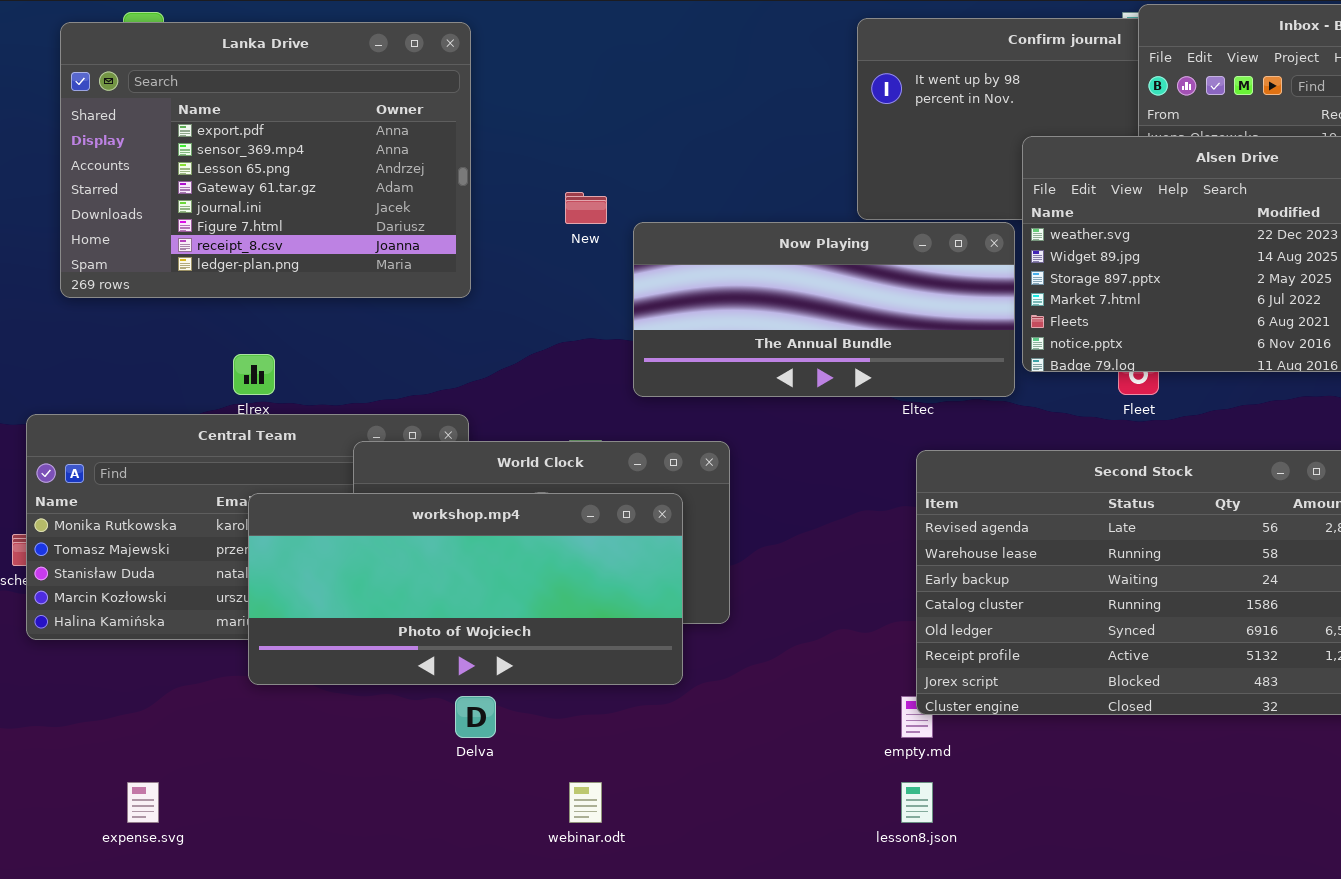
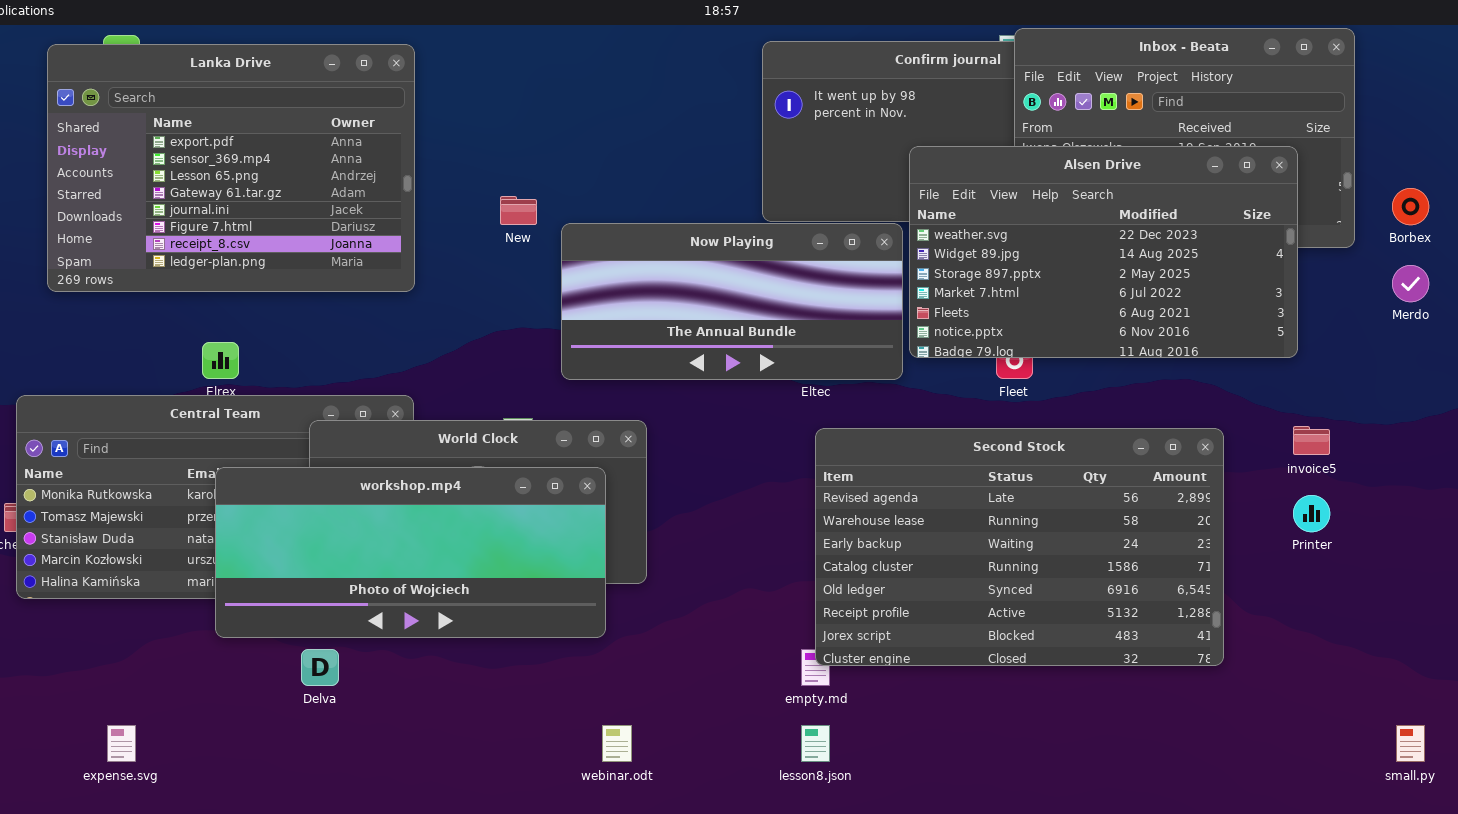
Delva: [455,696,496,738] -> [301,649,339,686], moved
webinar.odt: [569,782,602,823] -> [602,725,632,762], moved

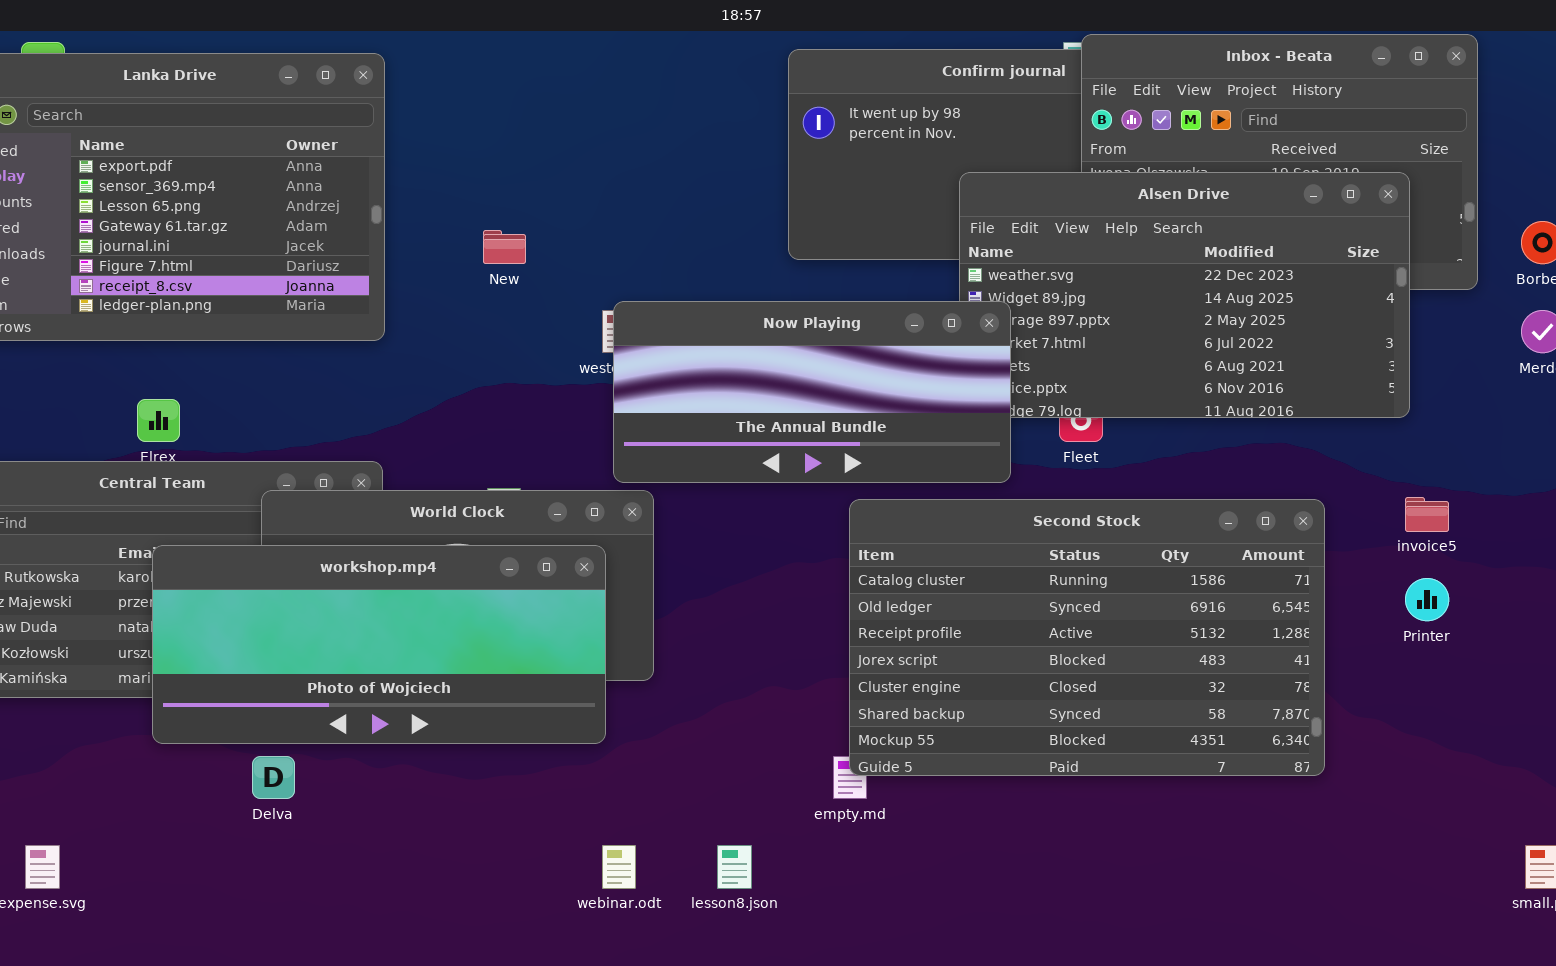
Now Playing: [561,223,903,380] -> [613,301,1011,483], moved
Second Stock: [815,428,1224,666] -> [849,499,1325,776], scrolled down 3 rows
lesson8.json: [801,725,830,762] -> [717,845,752,889], moved

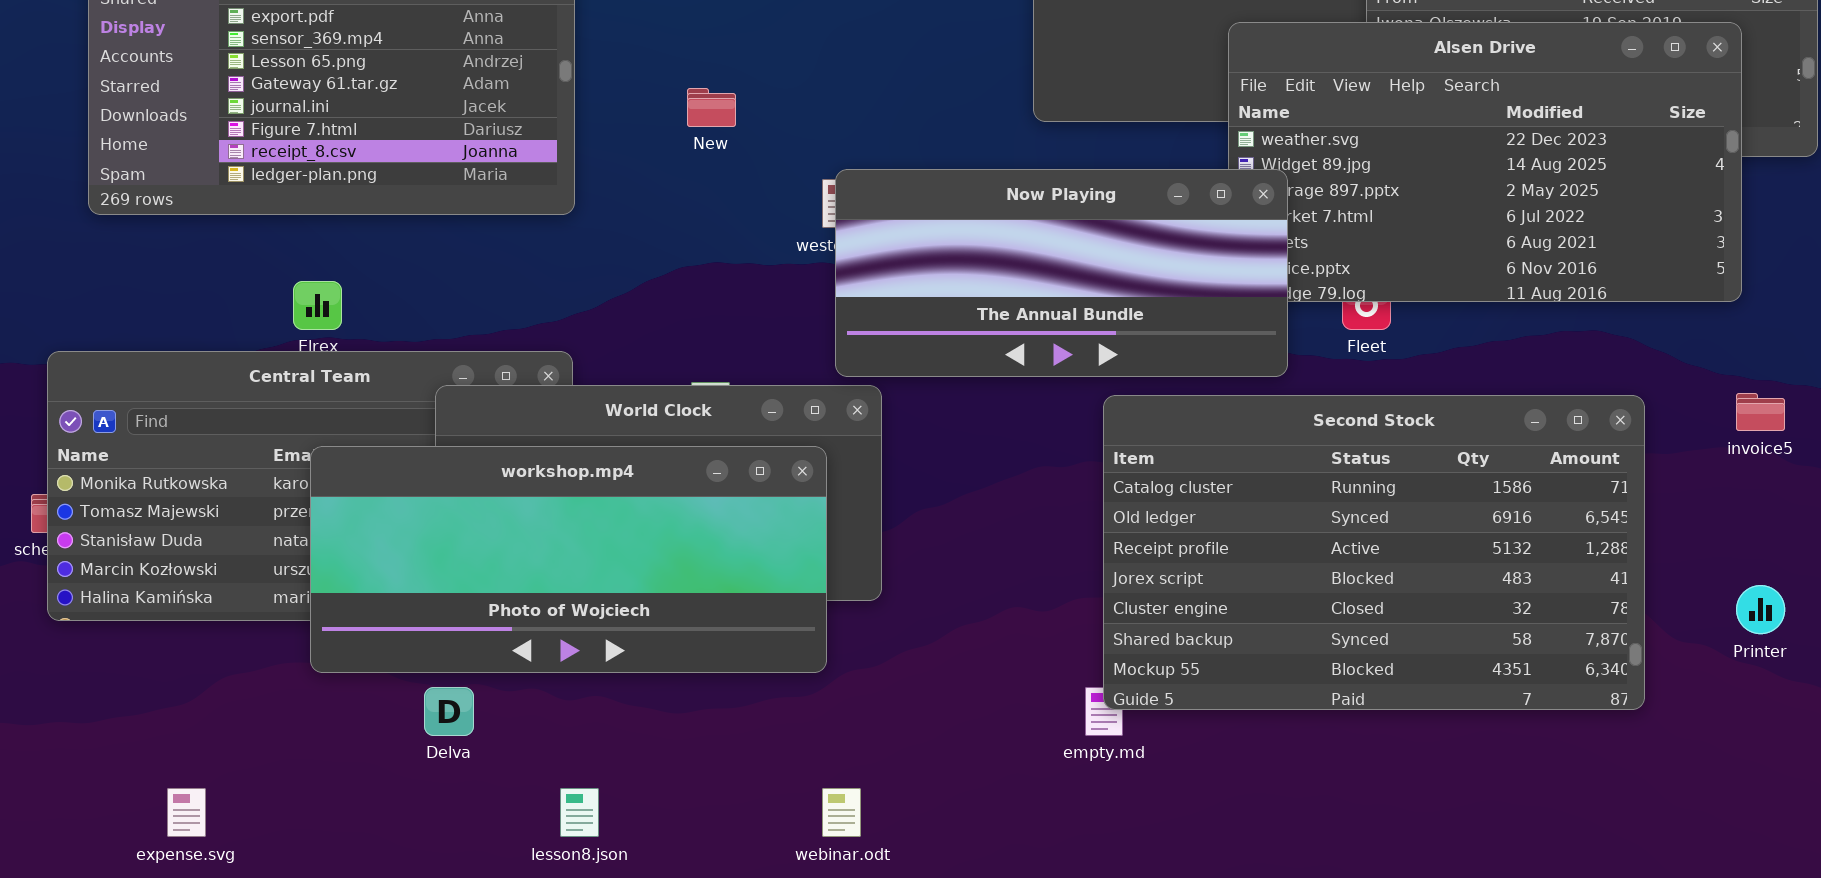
Printer: [1405,578,1449,621] -> [1736,585,1785,634], moved
lesson8.json: [717,845,752,889] -> [560,788,599,837], moved

